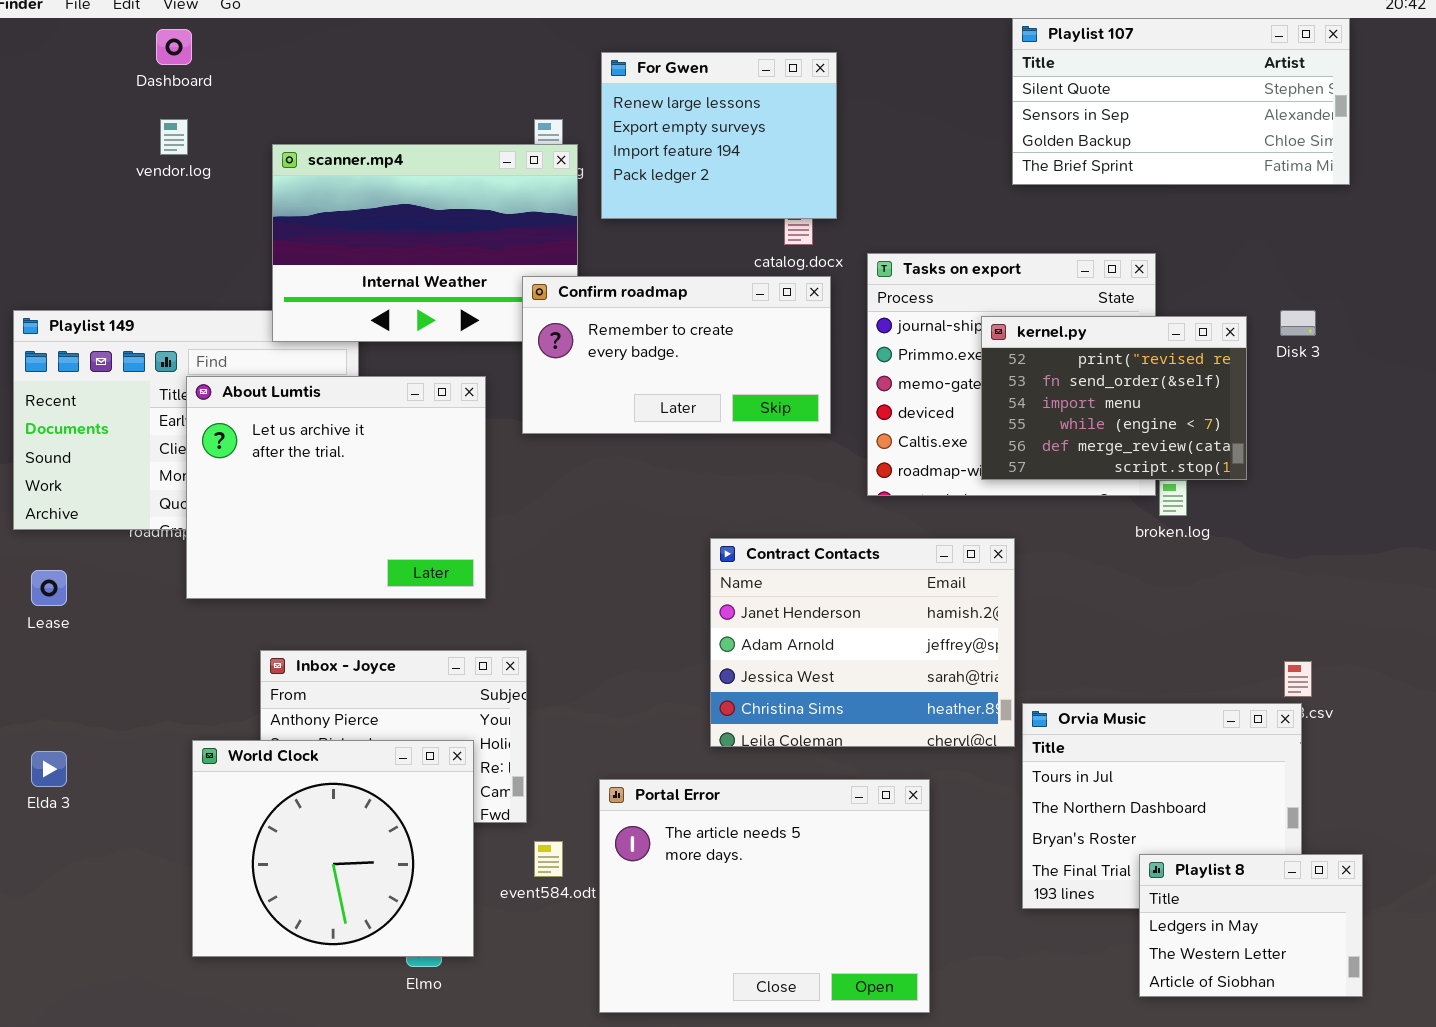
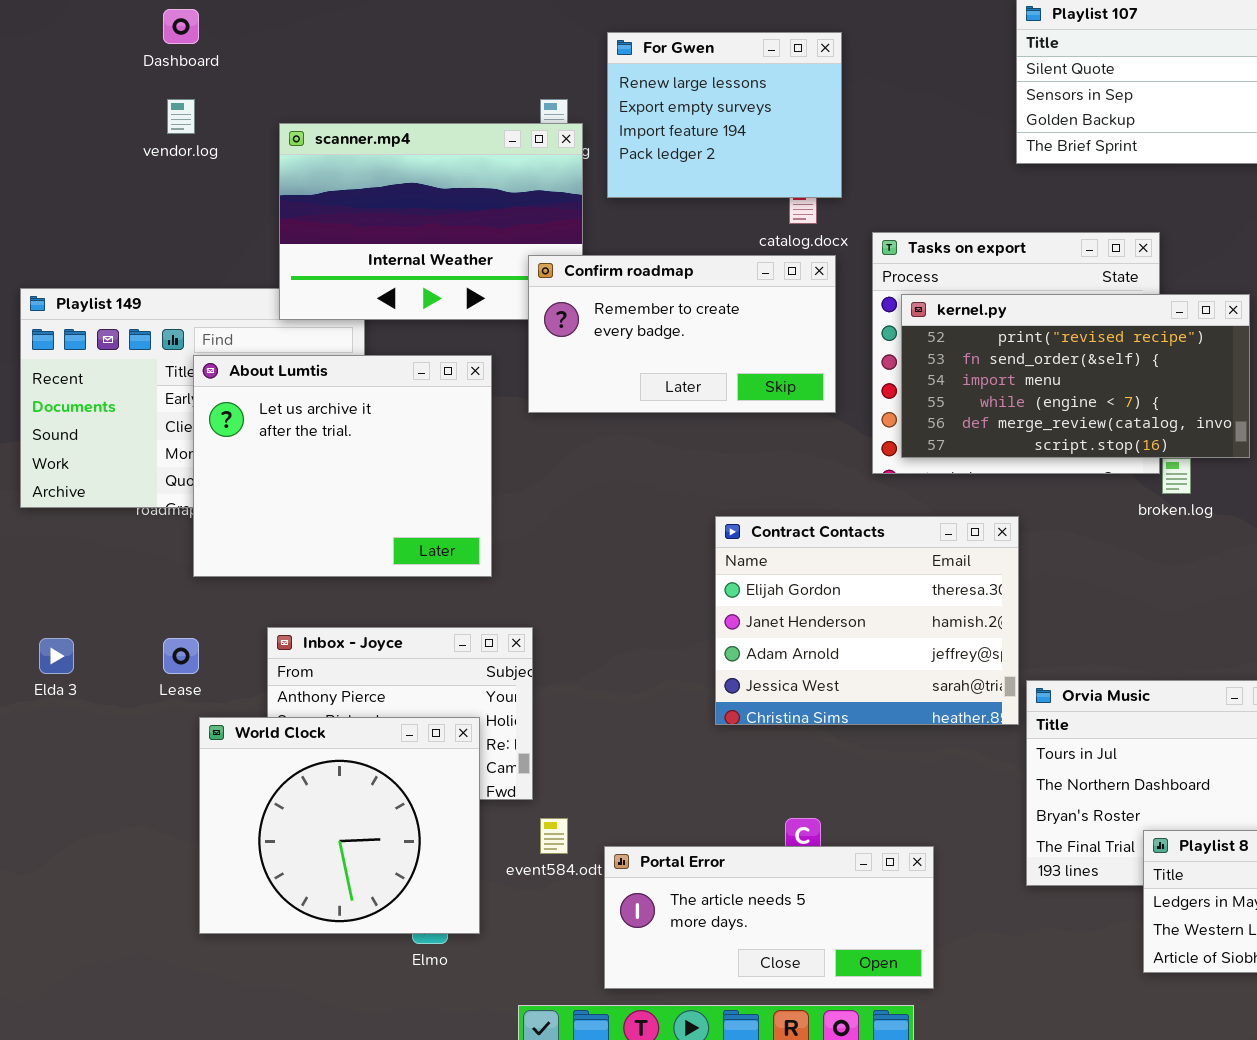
kernel.py: [981,316,1247,480] -> [901,294,1250,458], resized
Contract Contacts: [710,538,1015,747] -> [715,516,1019,725], scrolled up 1 row
Lease: [31,570,67,606] -> [163,638,199,674], moved
Elda 3: [31,751,67,787] -> [39,638,74,674], moved
Portal Error: [599,779,930,1013] -> [604,846,934,989], resized

